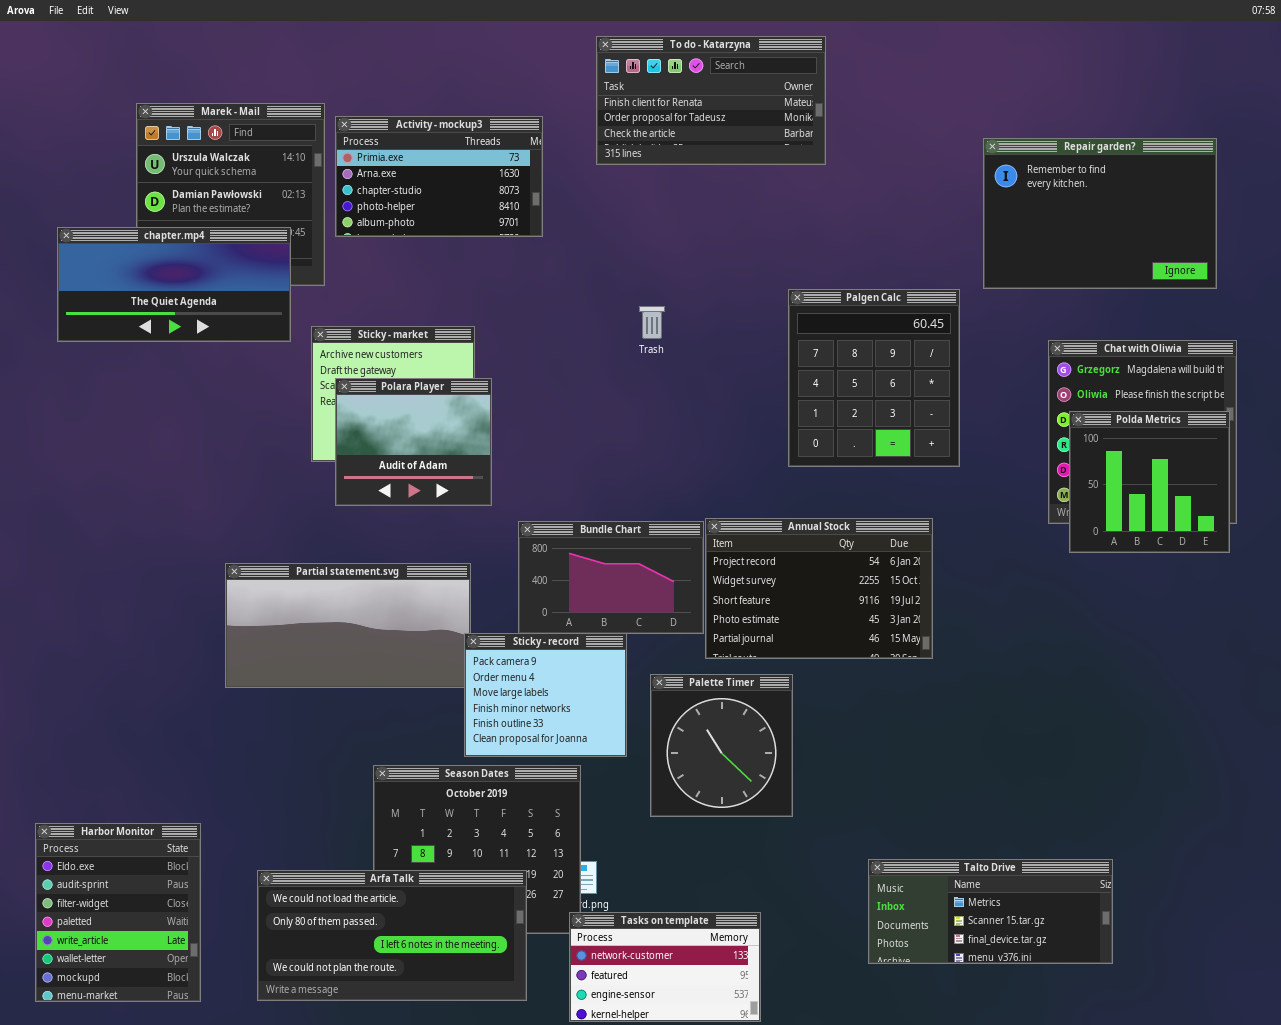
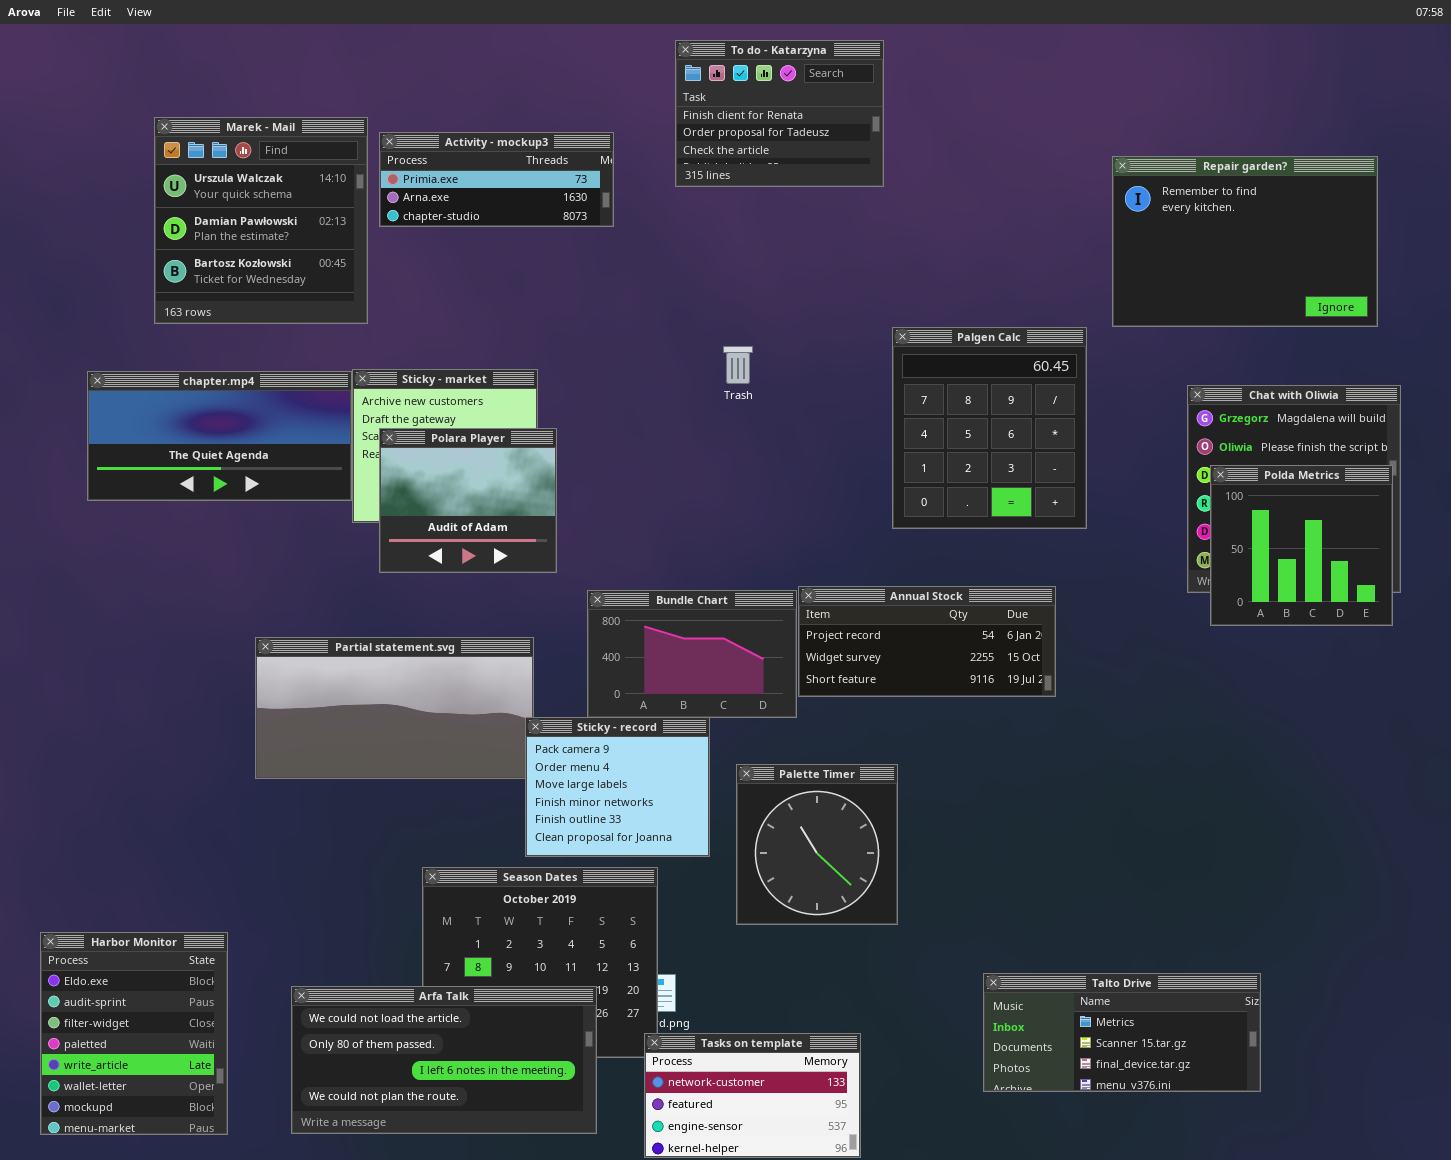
To do - Katarzyna: [596,36,826,165] -> [675,40,884,187], resized
Activity - mockup3: [335,116,543,237] -> [379,132,614,227], resized
chapter.mp4: [57,227,291,342] -> [87,371,352,501], moved
Annual Stock: [705,518,933,659] -> [798,586,1056,697], resized

